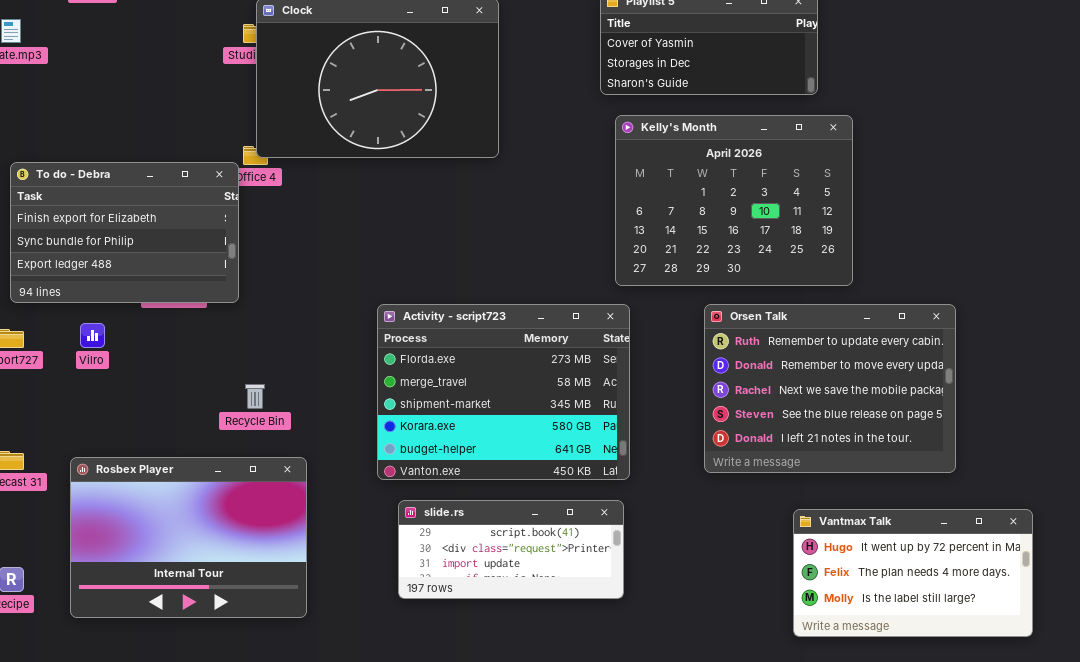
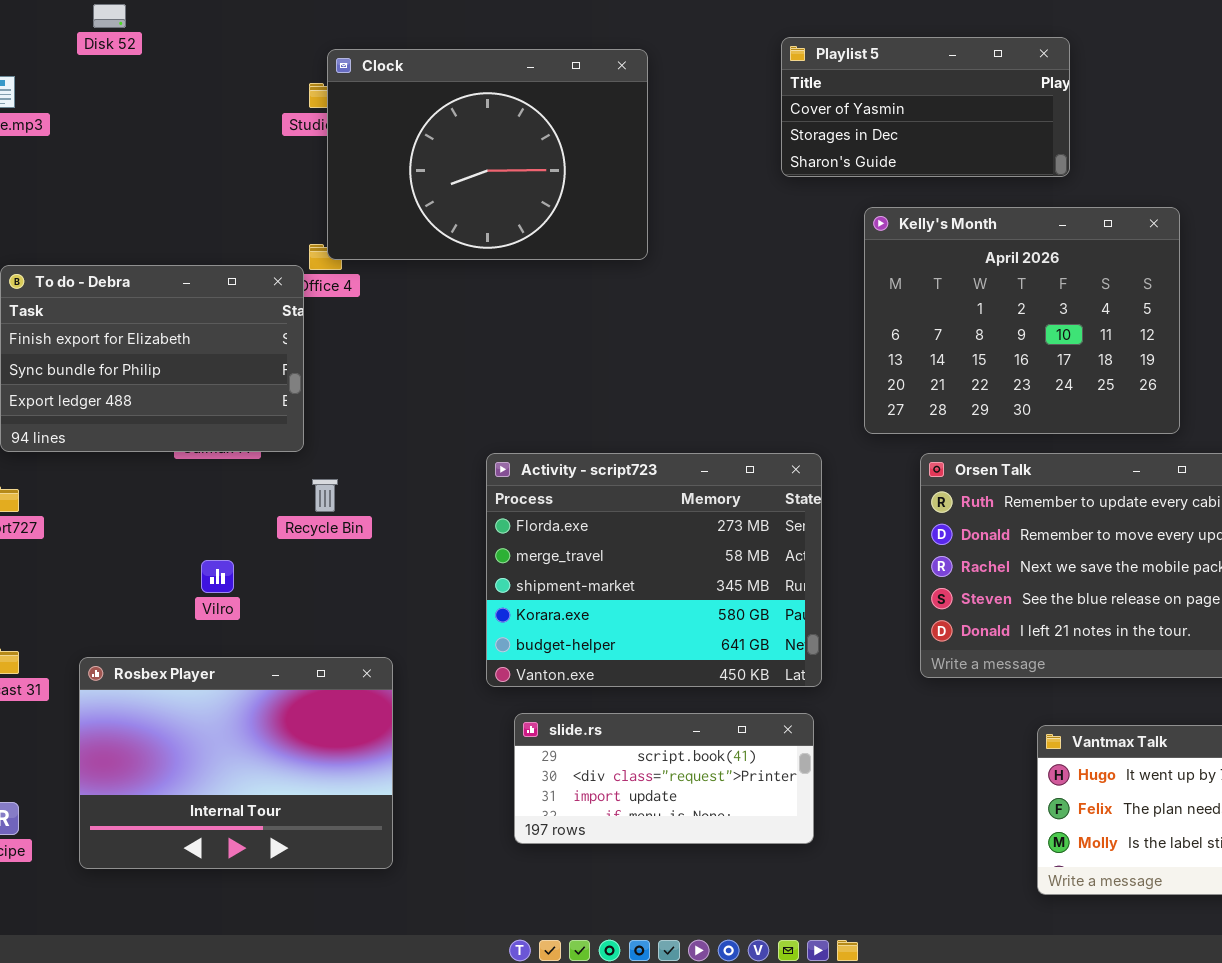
Kelly's Month: [615,115,853,286] -> [864,207,1180,434], moved
Vilro: [80,323,105,348] -> [201,560,234,593], moved
Recycle Bin: [245,384,265,409] -> [312,479,338,512], moved

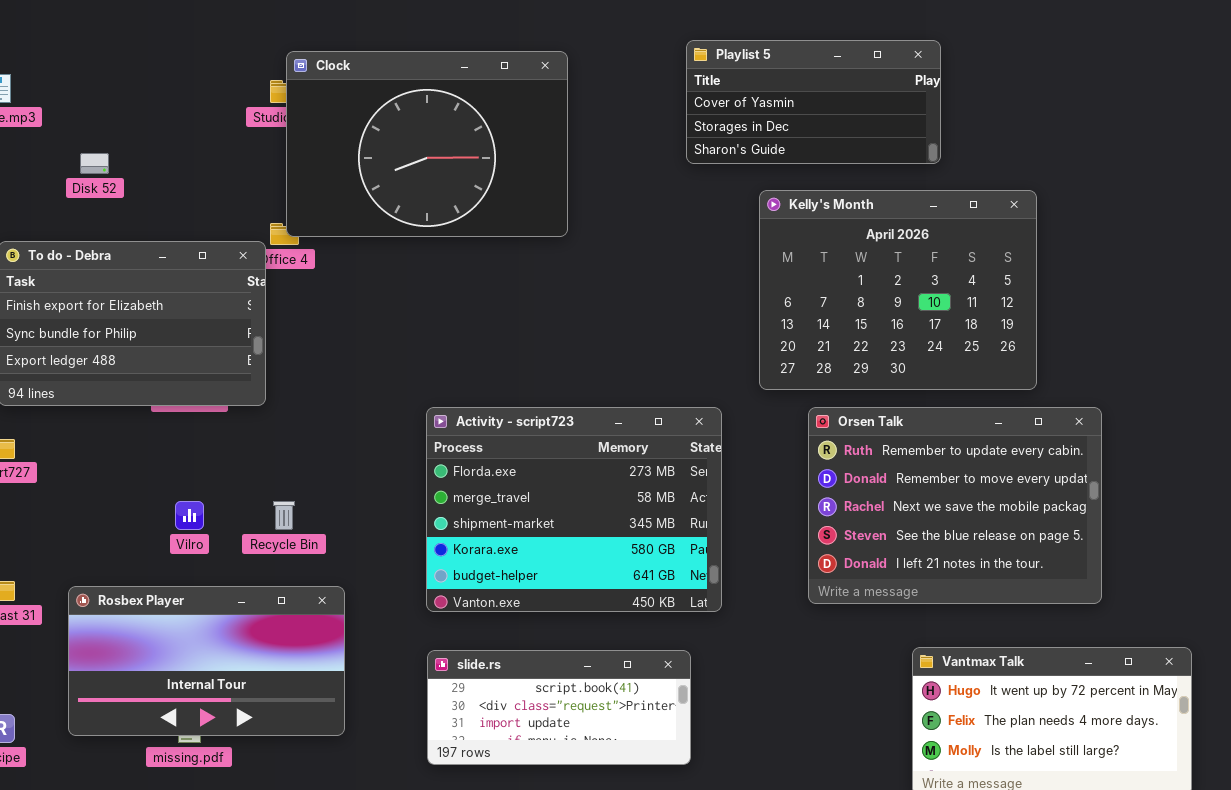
Disk 52: [93,4,126,28] -> [80,153,109,174], moved
Recycle Bin: [312,479,338,512] -> [273,501,295,530], moved
Rosbex Player: [79,657,393,869] -> [68,586,345,736], resized
slide.rs: [514,713,814,844] -> [427,650,691,765], moved

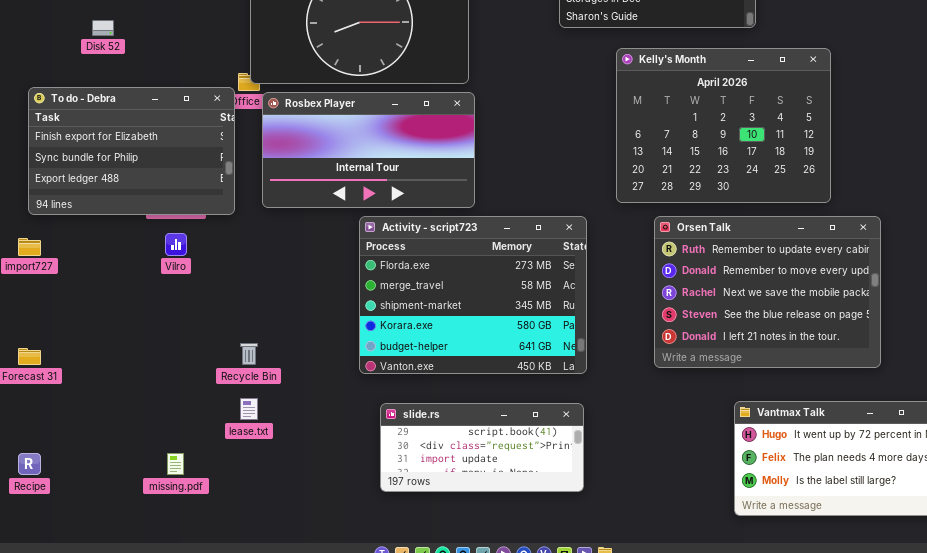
Vilro: [175,501,204,530] -> [165,233,187,256], moved
Recycle Bin: [273,501,295,530] -> [240,343,258,365], moved
Rosbex Player: [68,586,345,736] -> [262,92,475,208], moved
slide.rs: [427,650,691,765] -> [380,403,584,492], moved

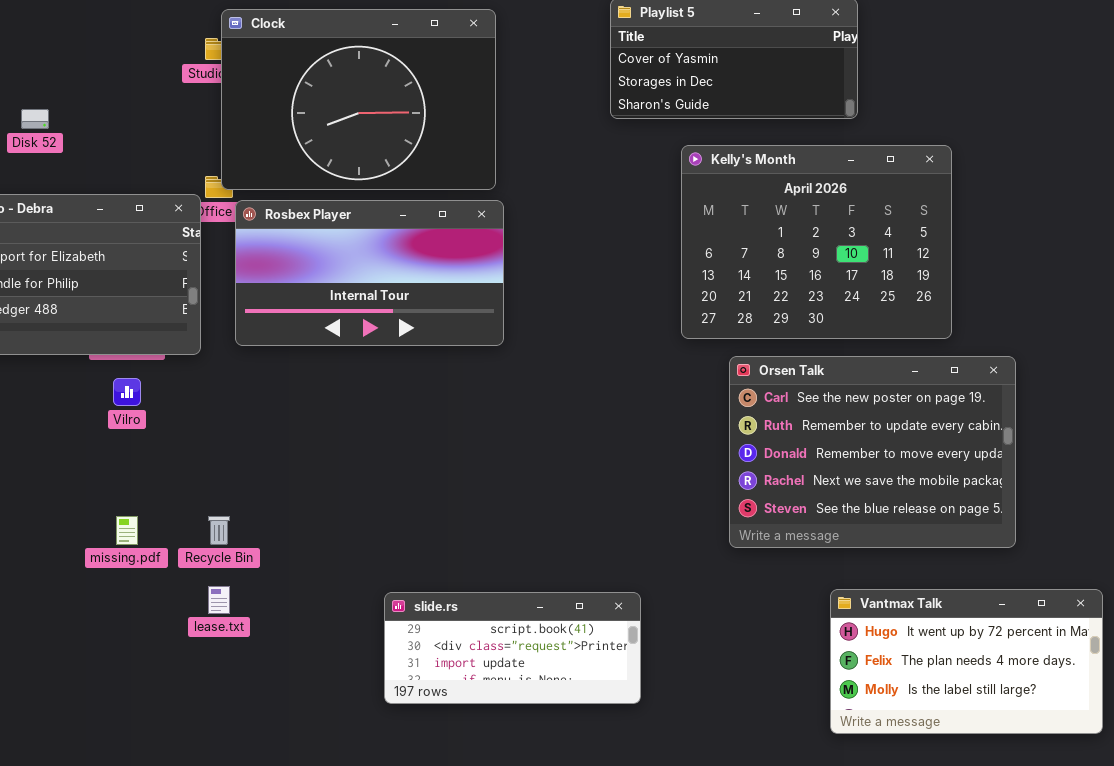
Activity - script723: [359,216,587,374] -> none, closed
Orsen Talk: [654,216,881,368] -> [729,356,1016,548], scrolled up 1 row
missing.pdf: [167,453,184,475] -> [116,516,138,545], moved

